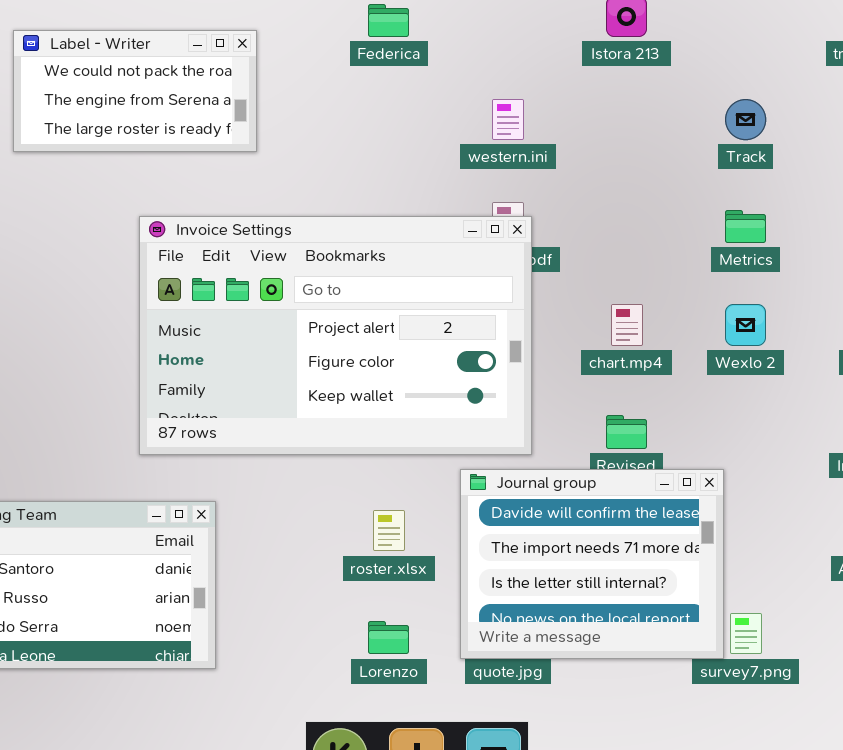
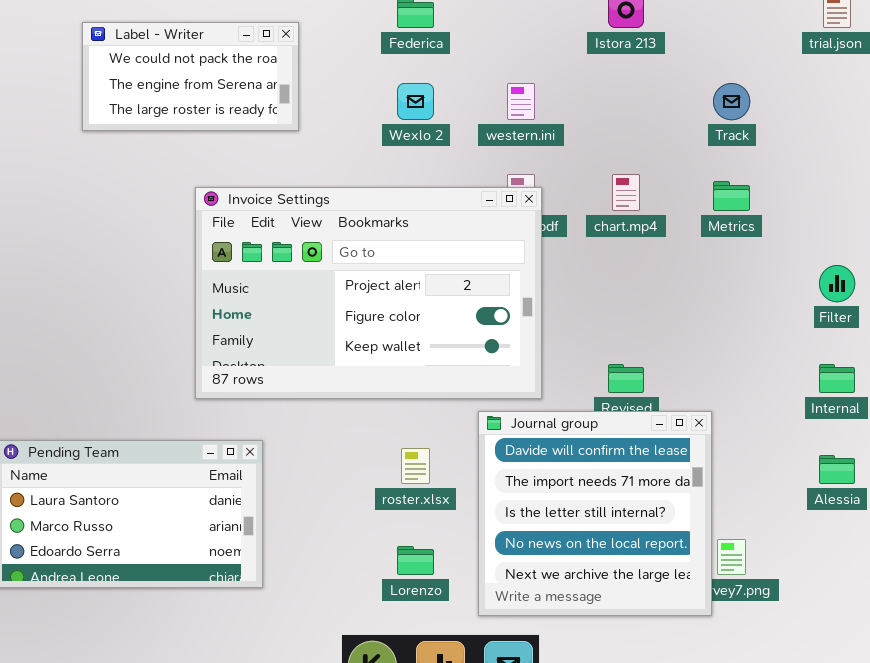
chart.mp4: [611,304,643,346] -> [612,174,640,211], moved
Wexlo 2: [725,304,766,346] -> [397,83,434,120], moved
Journal group: [460,469,724,659] -> [478,411,712,616], resized

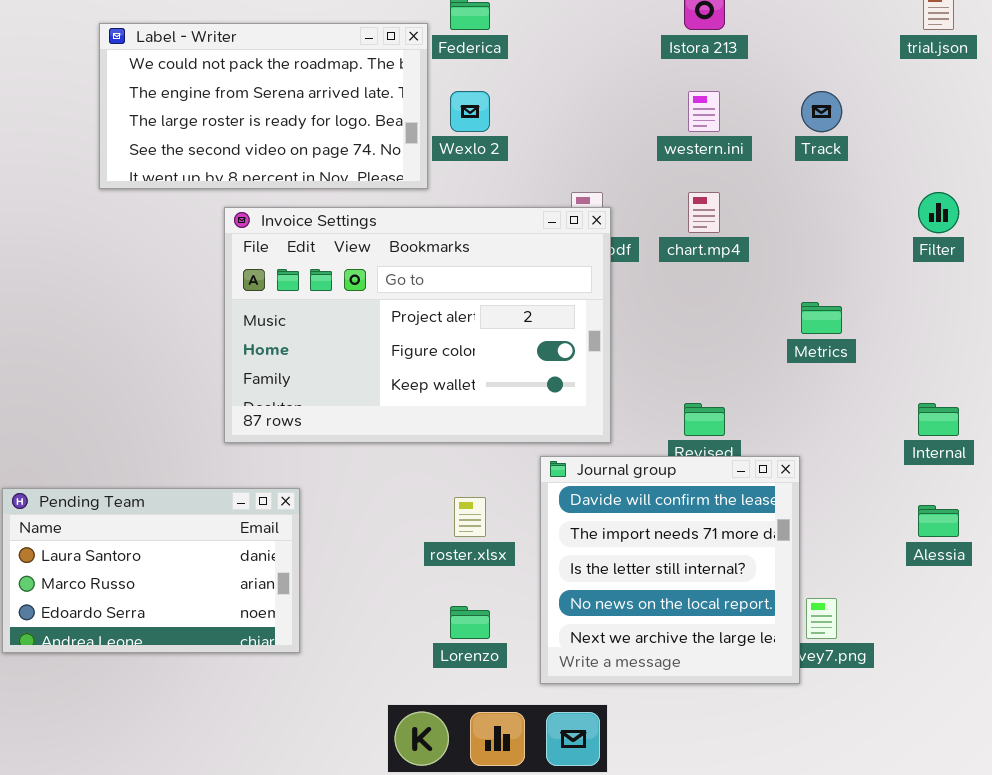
Label - Writer: [82,22,299,131] -> [99,23,428,189], resized
western.ini: [507,83,535,120] -> [688,91,720,132], moved
Metrics: [713,181,750,211] -> [801,302,842,334], moved
Filter: [819,265,855,302] -> [918,192,959,233], moved

